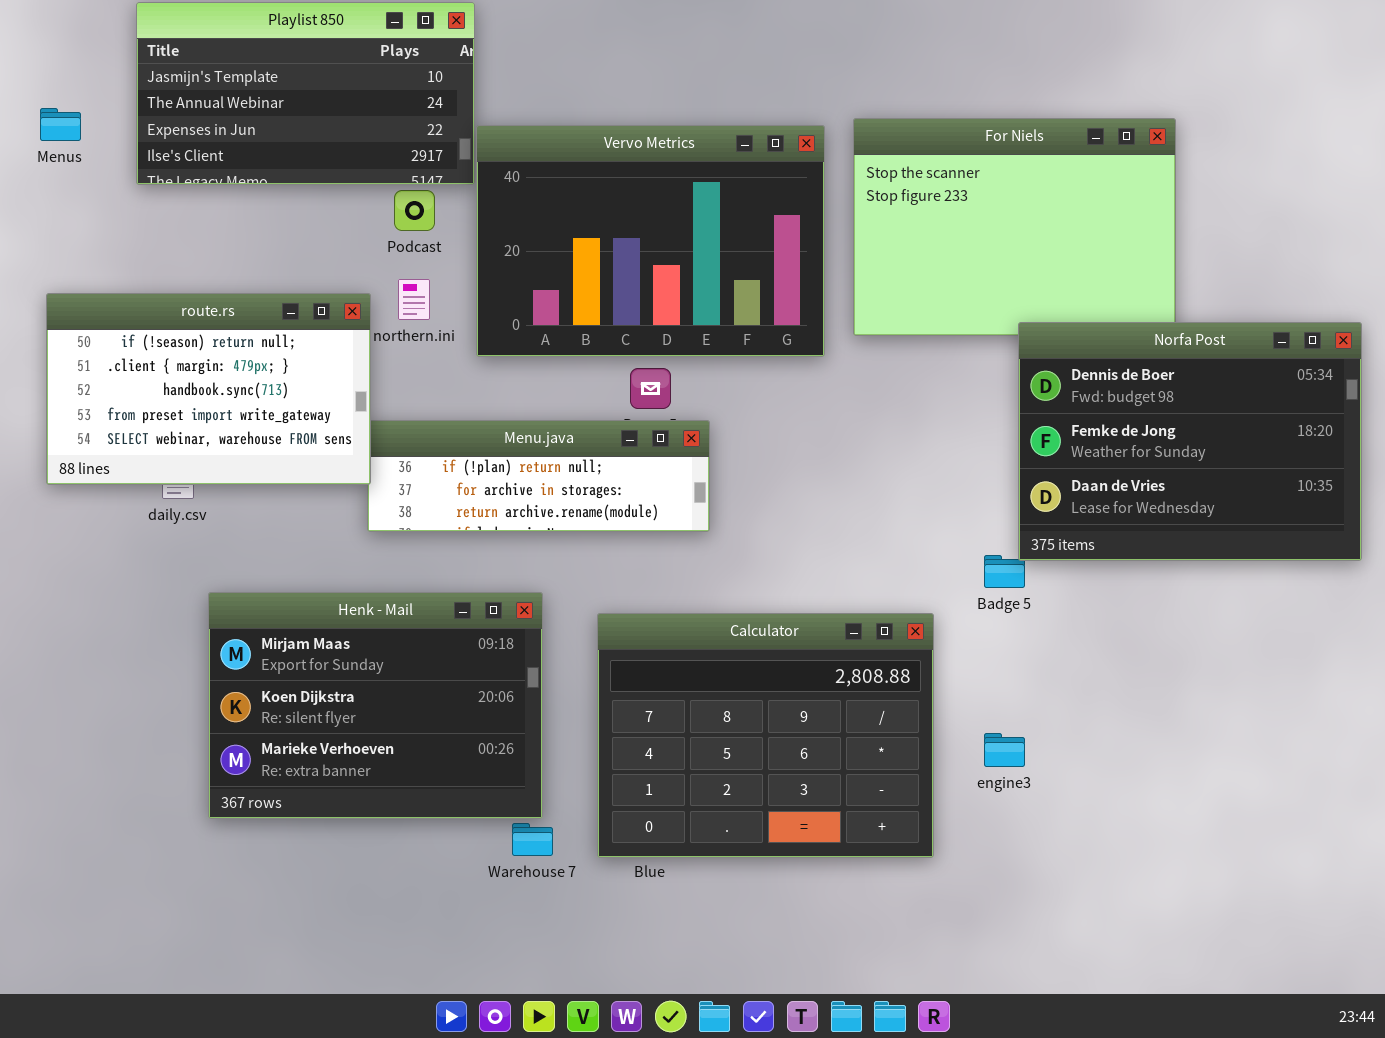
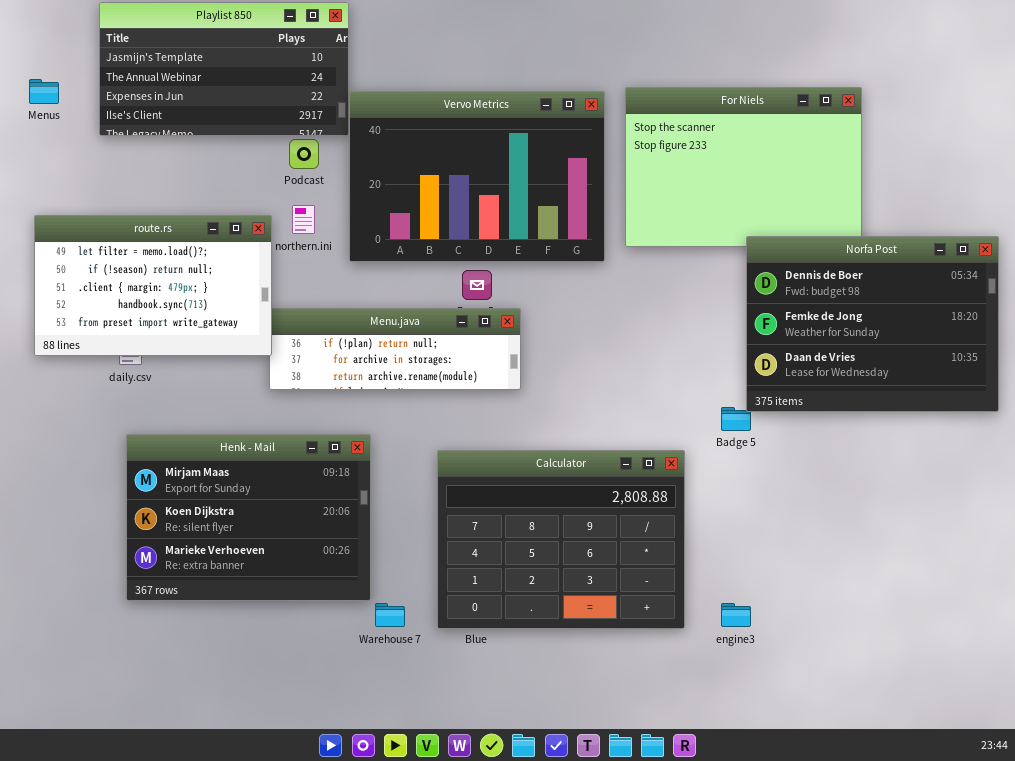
route.rs: [46,293,371,485] -> [34,215,272,356], scrolled up 1 row
Henk - Mail: [208,592,543,819] -> [126,434,371,601], moved
engine3: [984,733,1025,767] -> [721,603,751,627], moved

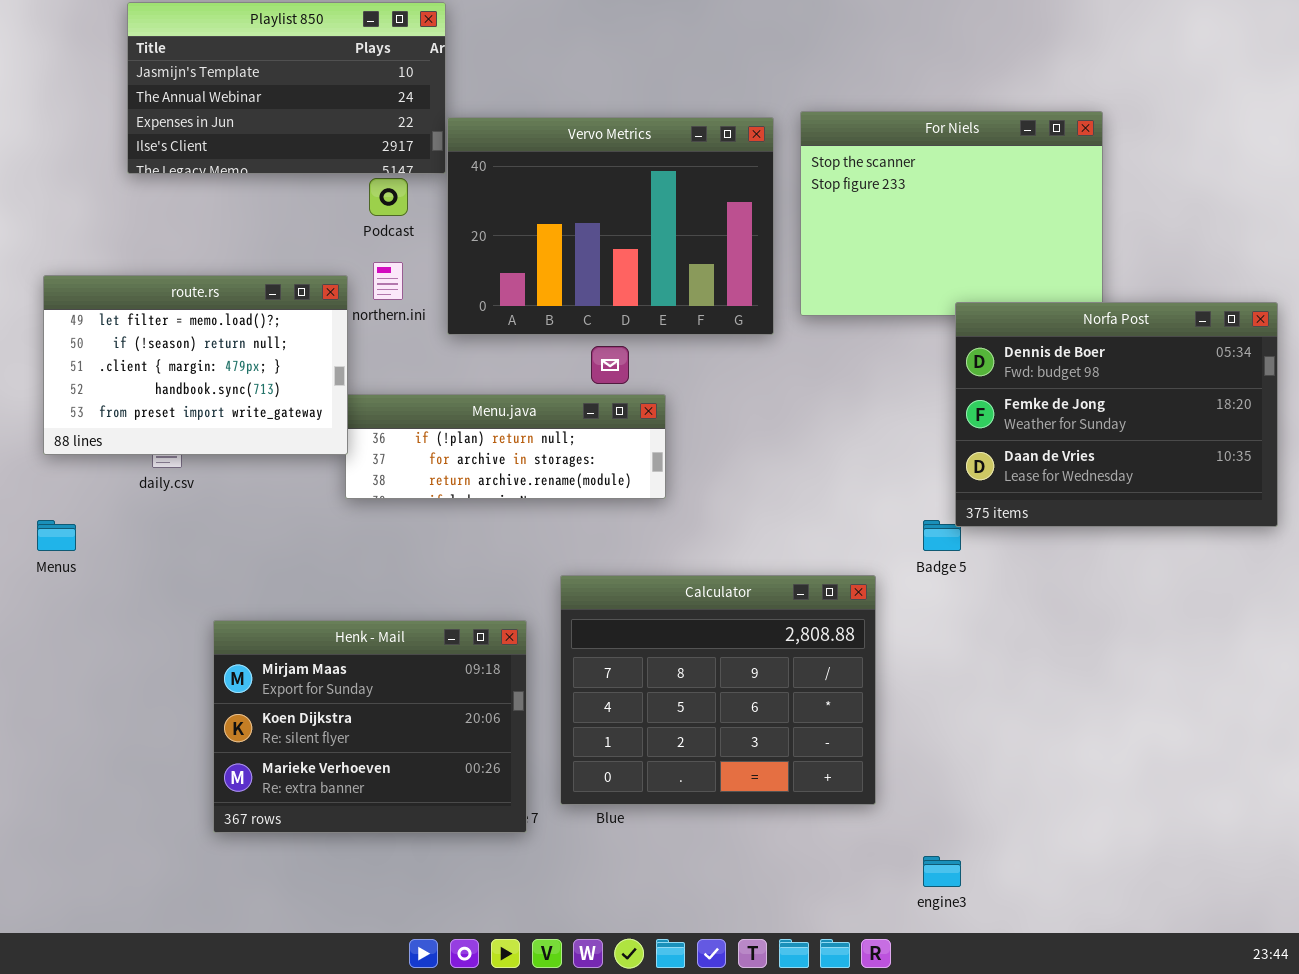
Menus: [29,79,59,104] -> [37,520,76,551], moved
Henk - Mail: [126,434,371,601] -> [213,620,527,833], moved
engine3: [721,603,751,627] -> [923,856,961,887], moved

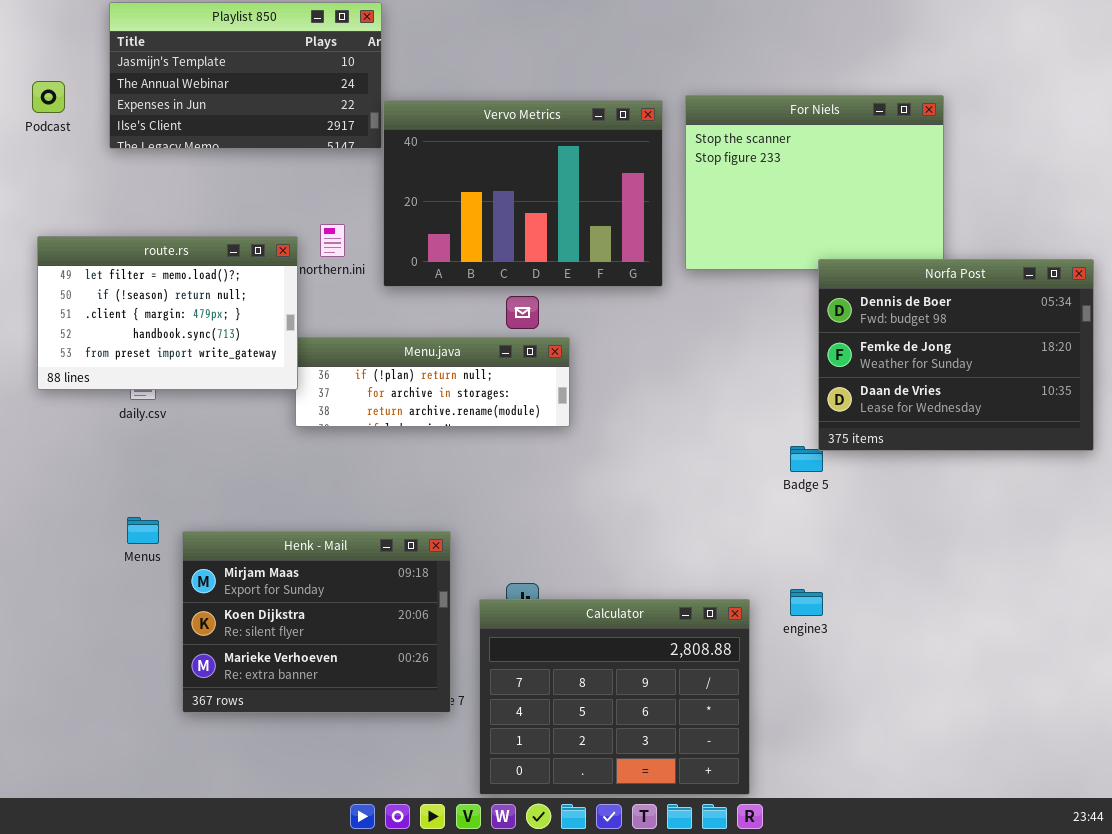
Podcast: [369,178,408,216] -> [32,81,65,113], moved
Menus: [37,520,76,551] -> [127,517,159,544], moved
Calculator: [560,575,876,805] -> [479,599,750,795], moved
engine3: [923,856,961,887] -> [790,589,823,616], moved

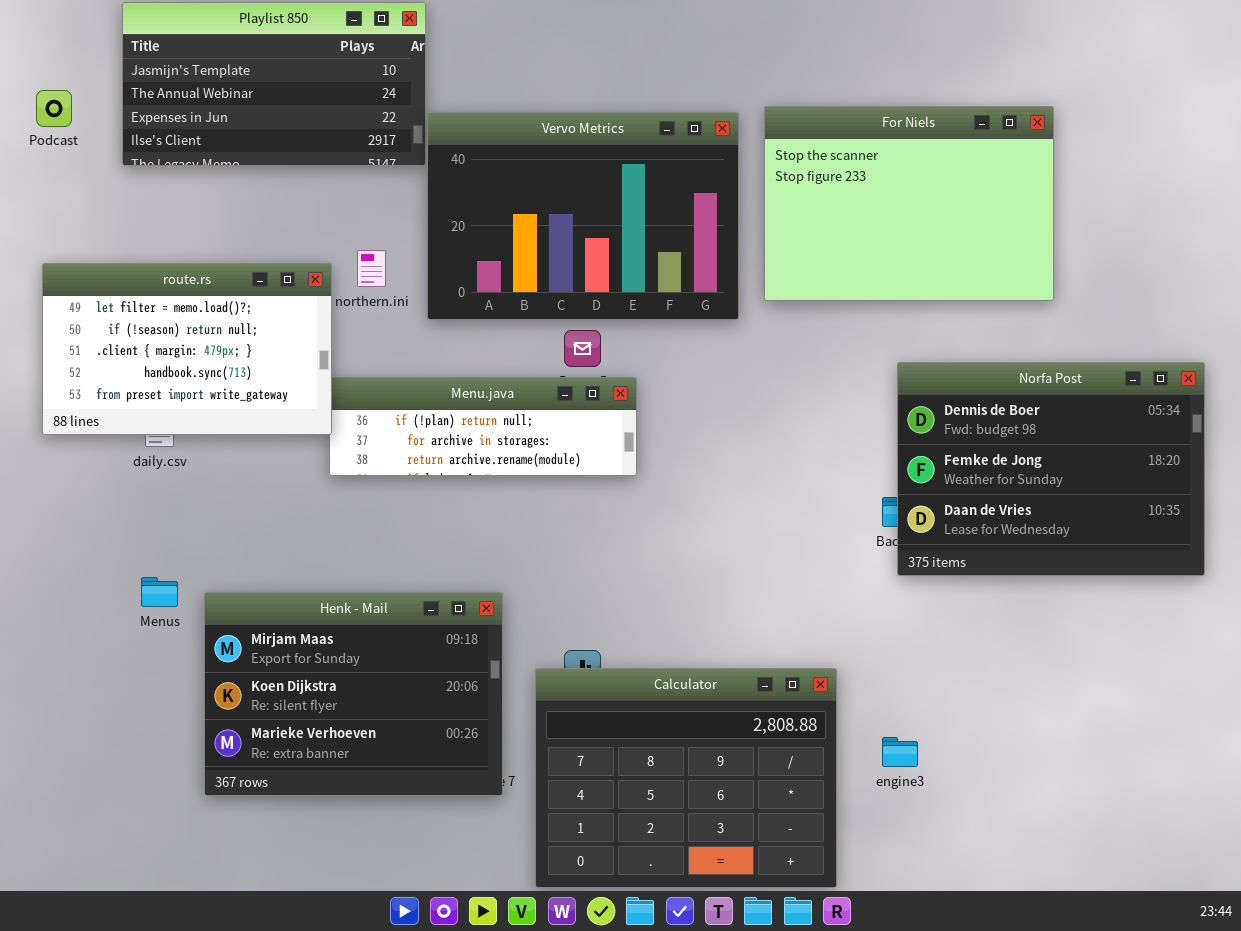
Norfa Post: [818,259,1094,451] -> [897,362,1205,576], moved
engine3: [790,589,823,616] -> [882,737,918,767], moved

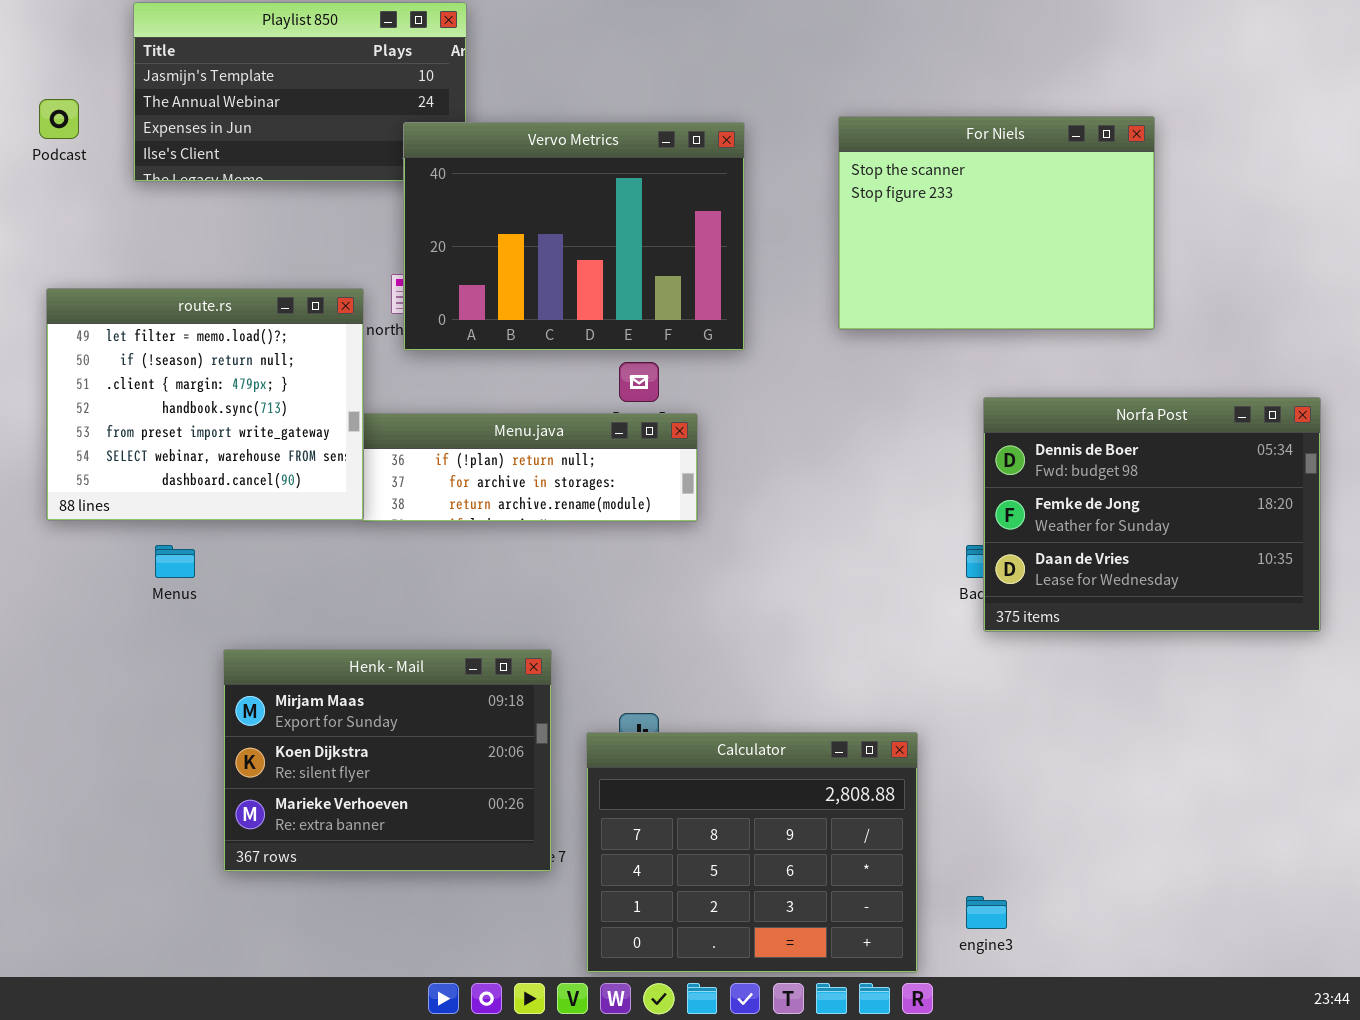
Vervo Metrics: [427,112,739,320] -> [403,122,745,351], moved
route.rs: [42,263,332,435] -> [46,288,364,521], resized
Menus: [141,577,178,607] -> [155,545,195,578], moved
engine3: [882,737,918,767] -> [966,896,1007,929], moved

